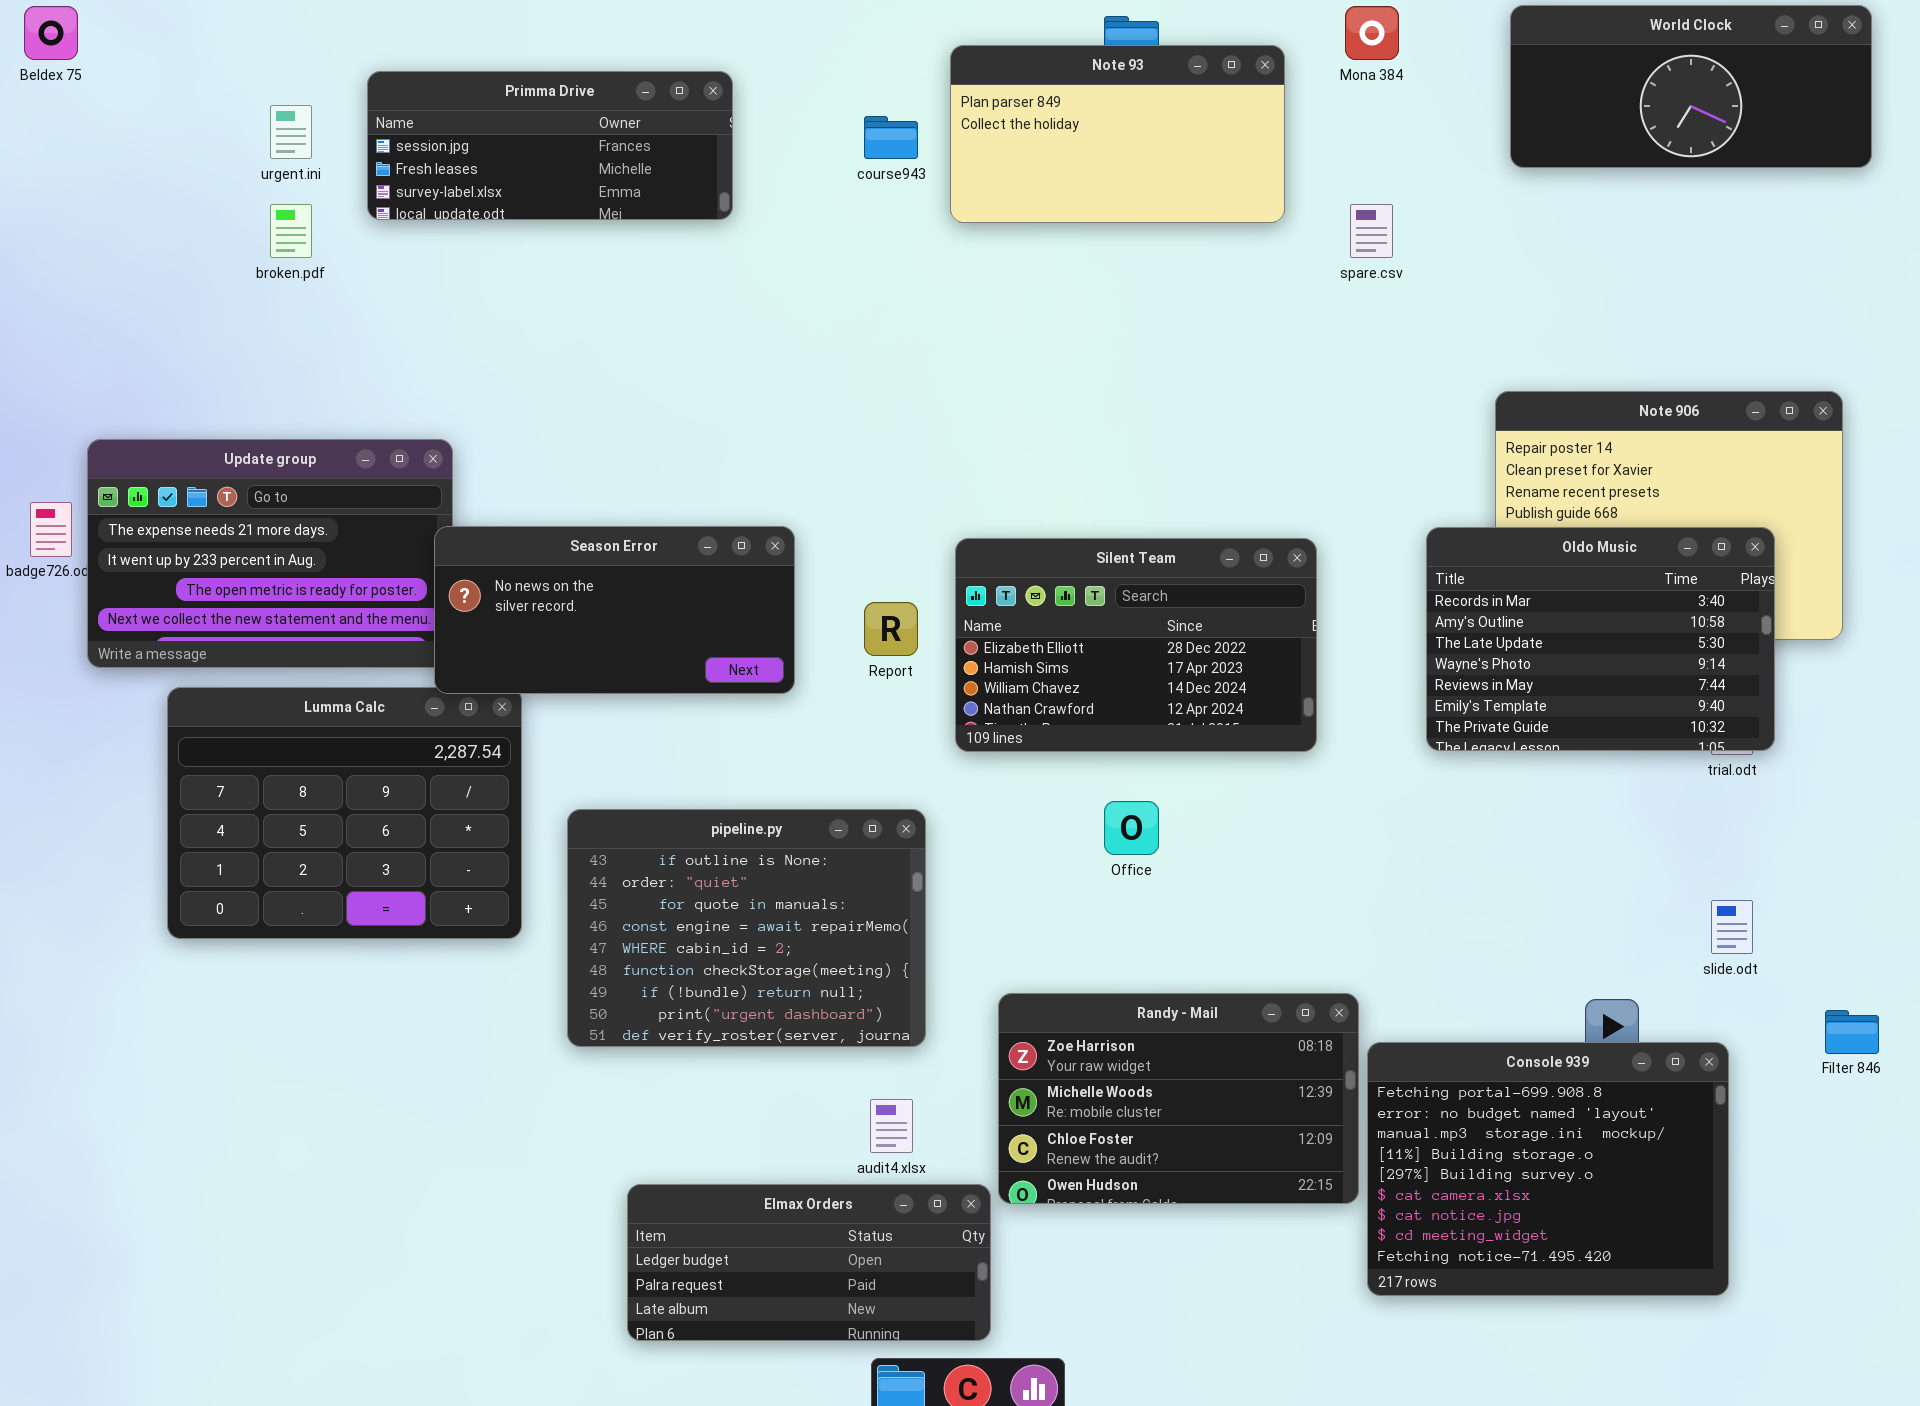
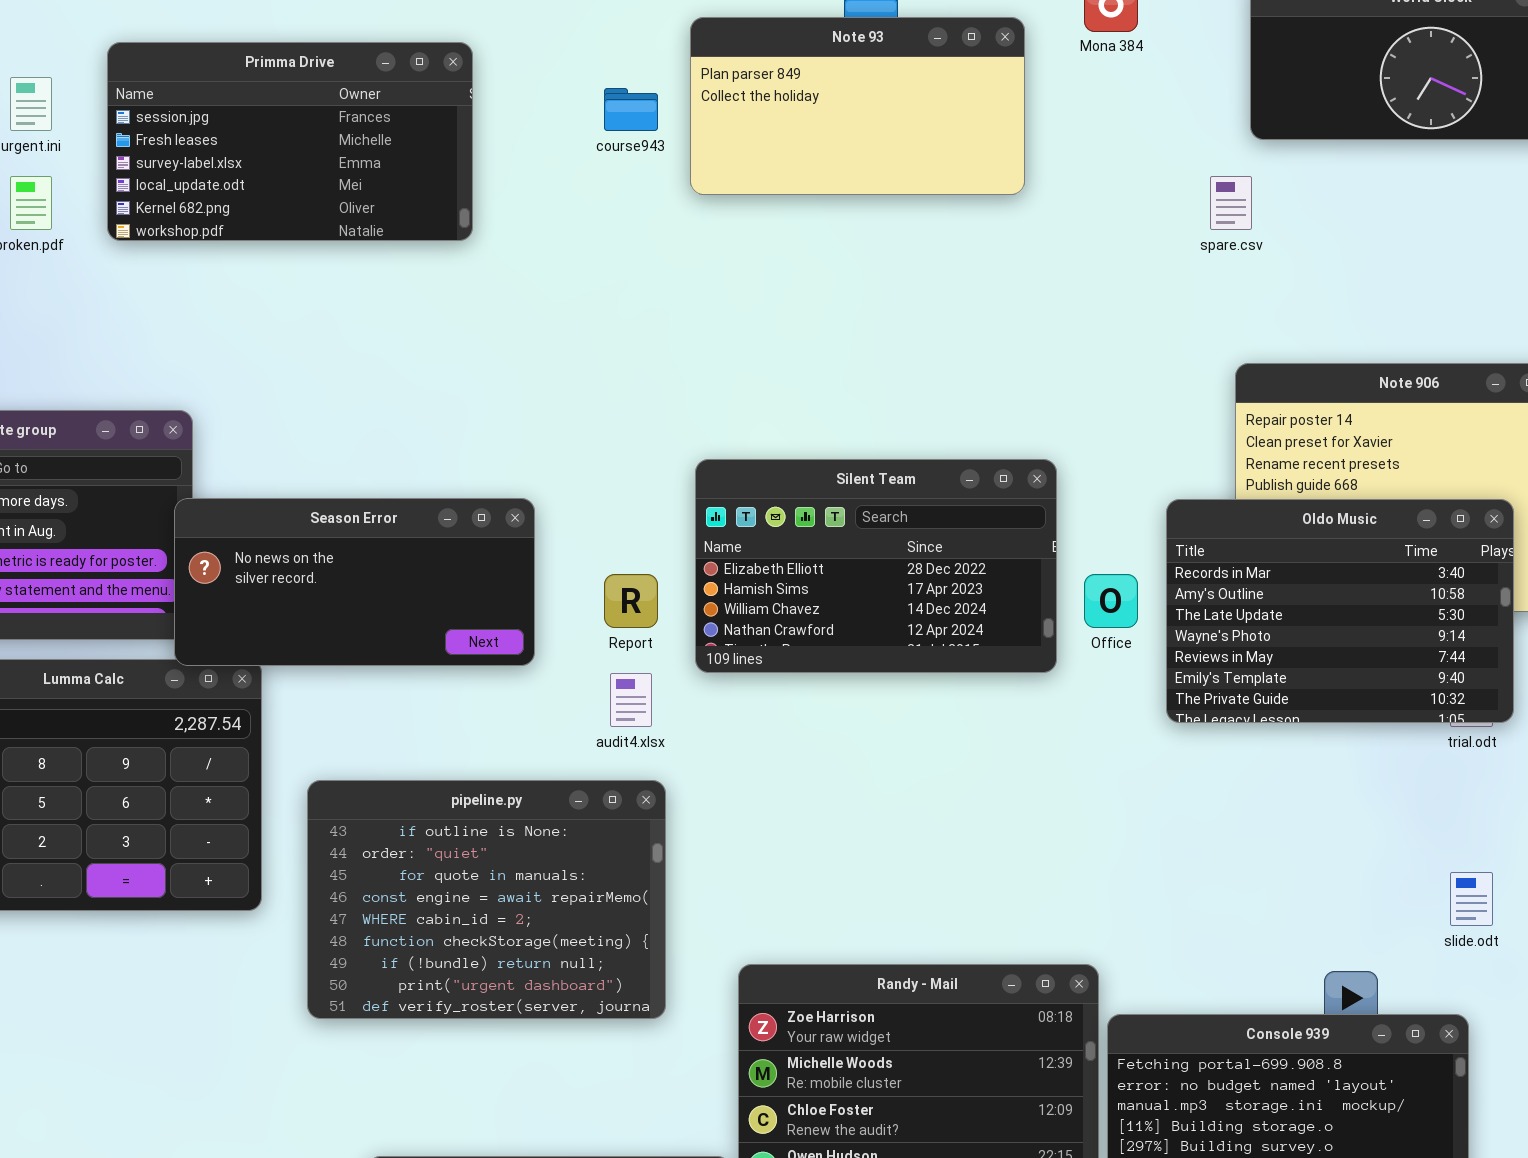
Primma Drive: [367,71,733,220] -> [107,42,473,241], resized
spare.csv: [1350,204,1393,258] -> [1210,176,1252,230], moved
Silent Team: [955,538,1317,752] -> [695,459,1057,673], moved
Office: [1104,801,1159,855] -> [1084,574,1138,628], moved
audit4.xlsx: [870,1099,913,1153] -> [610,673,652,727], moved

